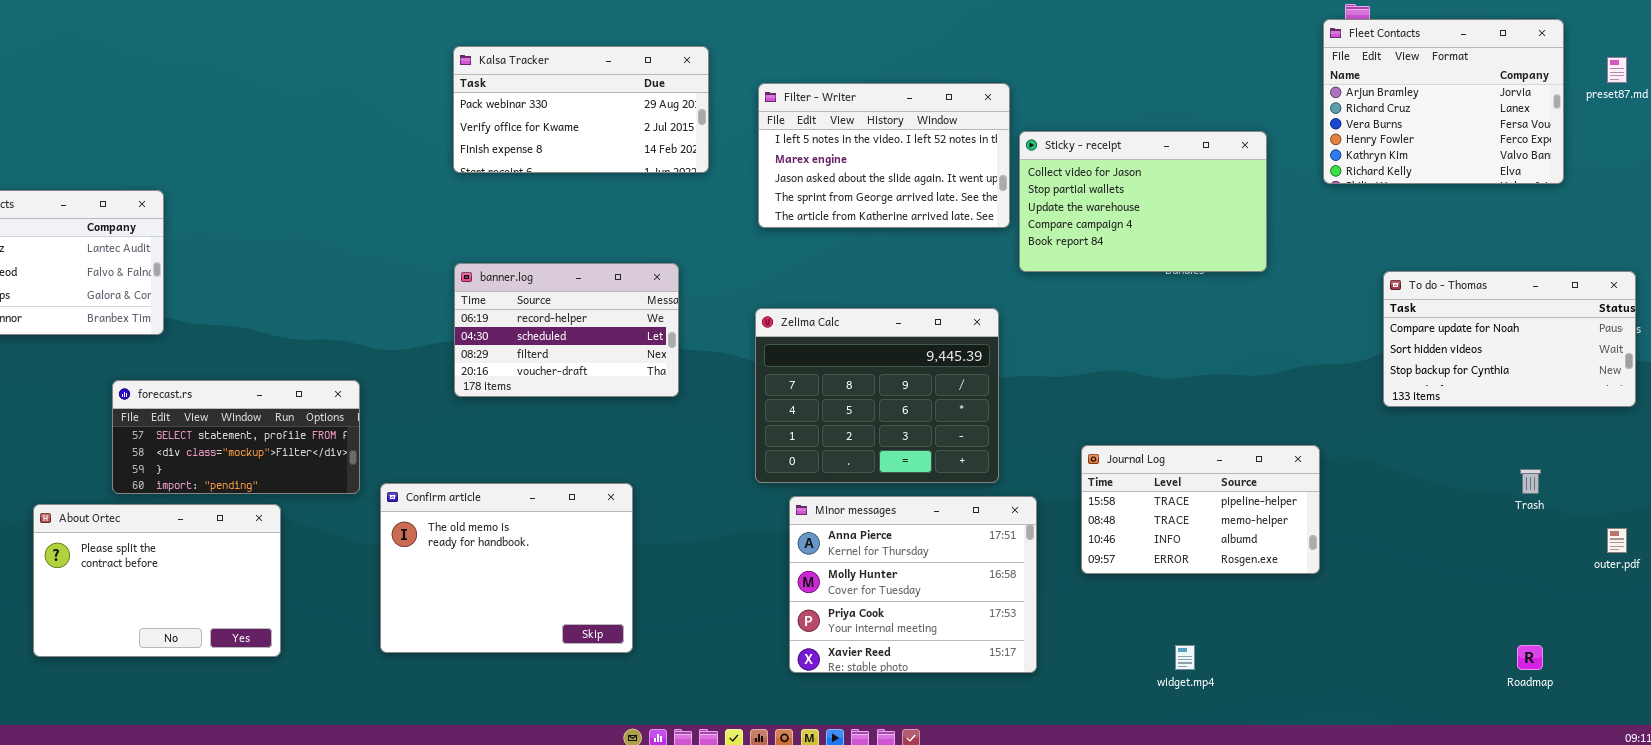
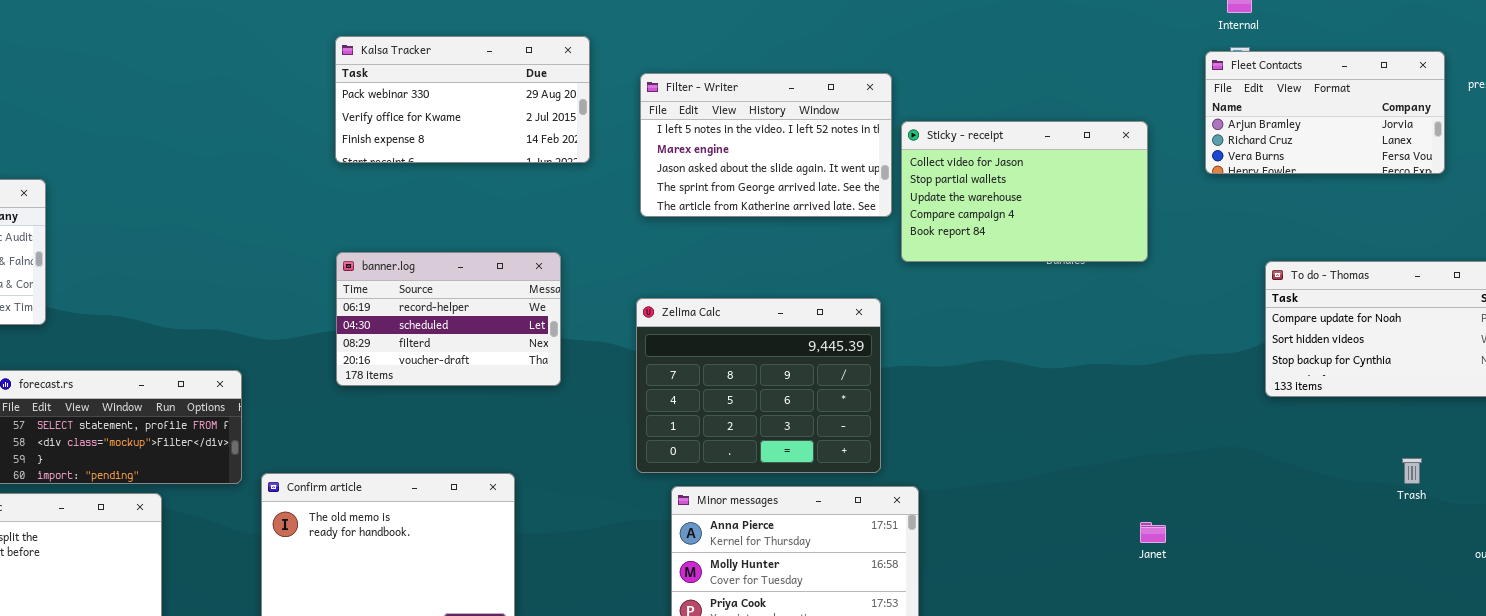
Fleet Contacts: [1323,19,1564,184] -> [1205,51,1445,174], resized
Journal Log: [1081,445,1320,574] -> none, closed

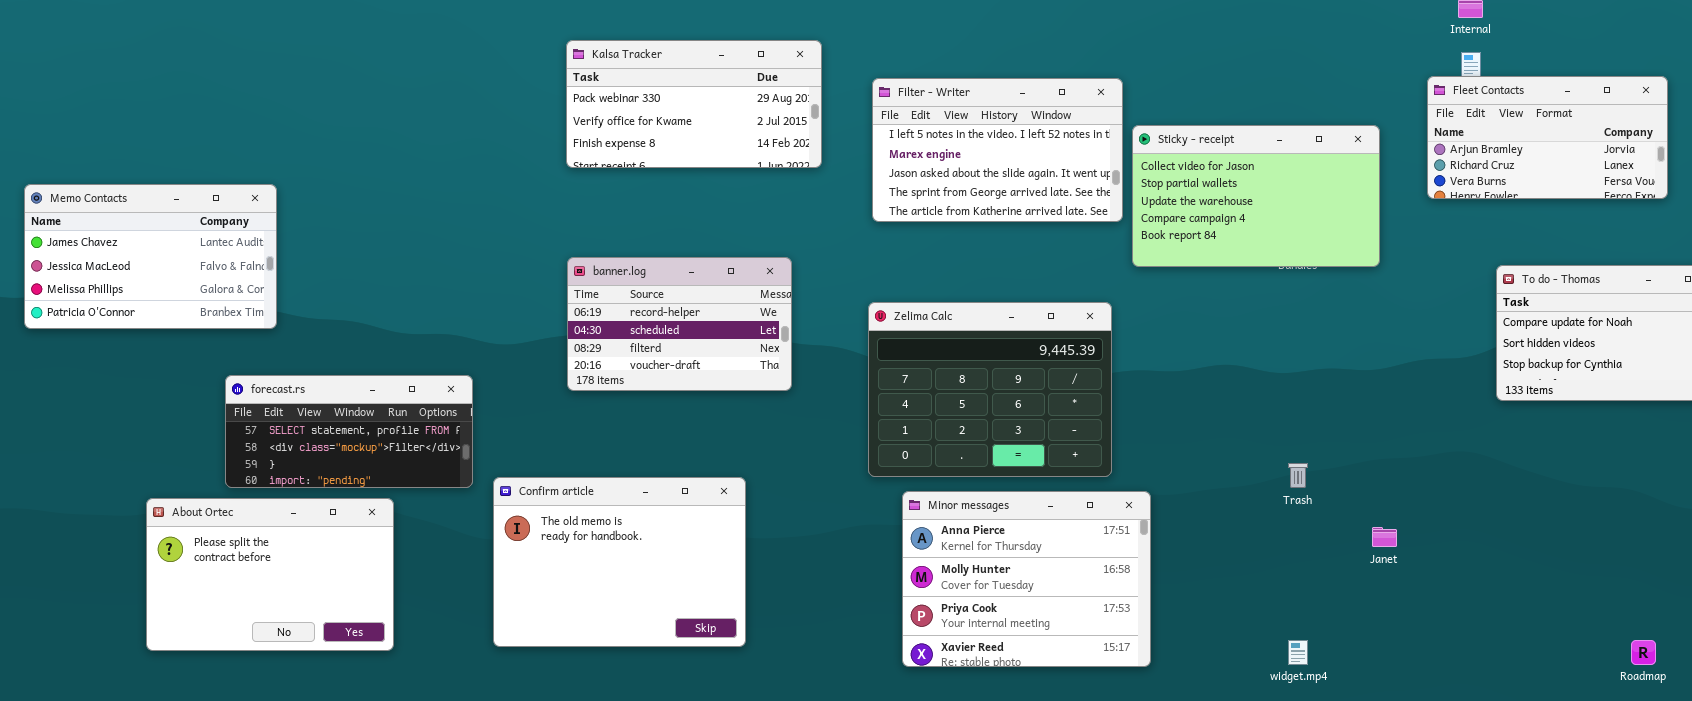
Fleet Contacts: [1205,51,1445,174] -> [1427,76,1668,199], moved
Trash: [1402,458,1422,484] -> [1288,463,1308,488], moved

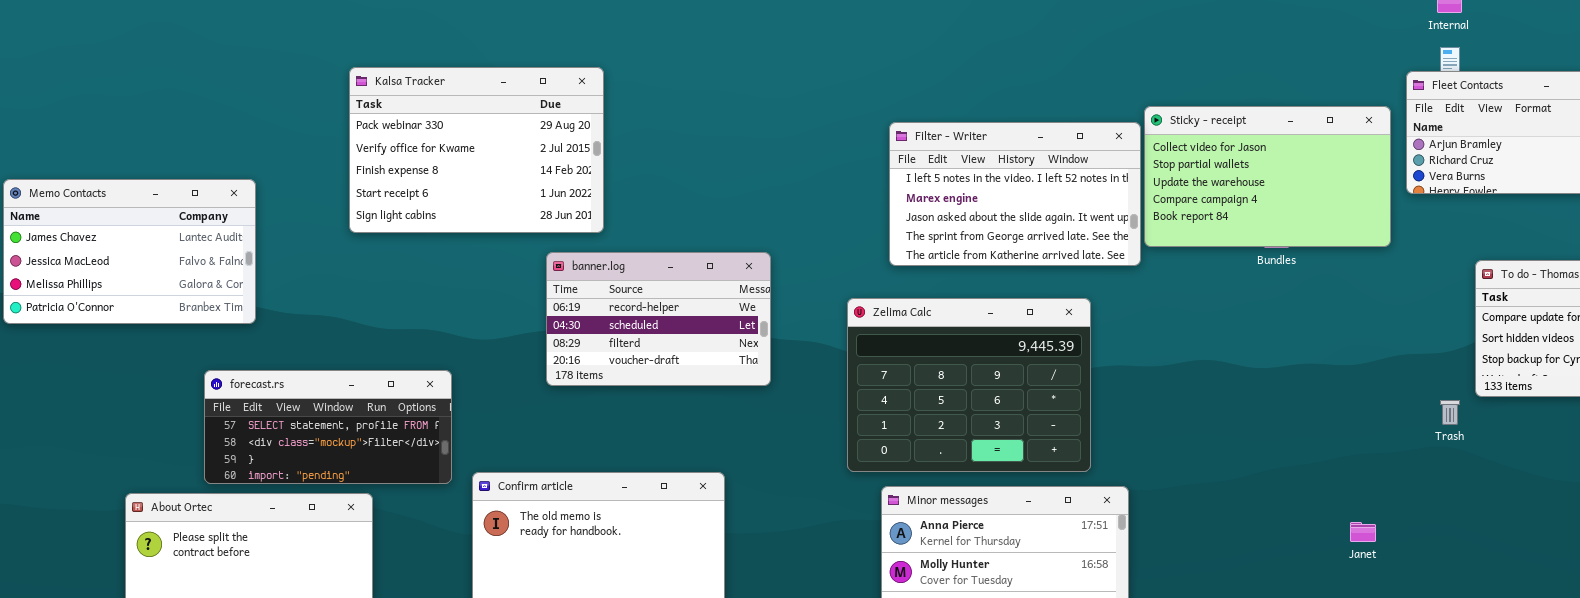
Kalsa Tracker: [566,40,822,168] -> [349,67,604,233], moved, resized
Filter - Writer: [872,78,1123,222] -> [889,122,1141,266], moved
Sticky - receipt: [1132,125,1380,267] -> [1144,106,1391,247], moved
Trash: [1288,463,1308,488] -> [1440,400,1460,425], moved

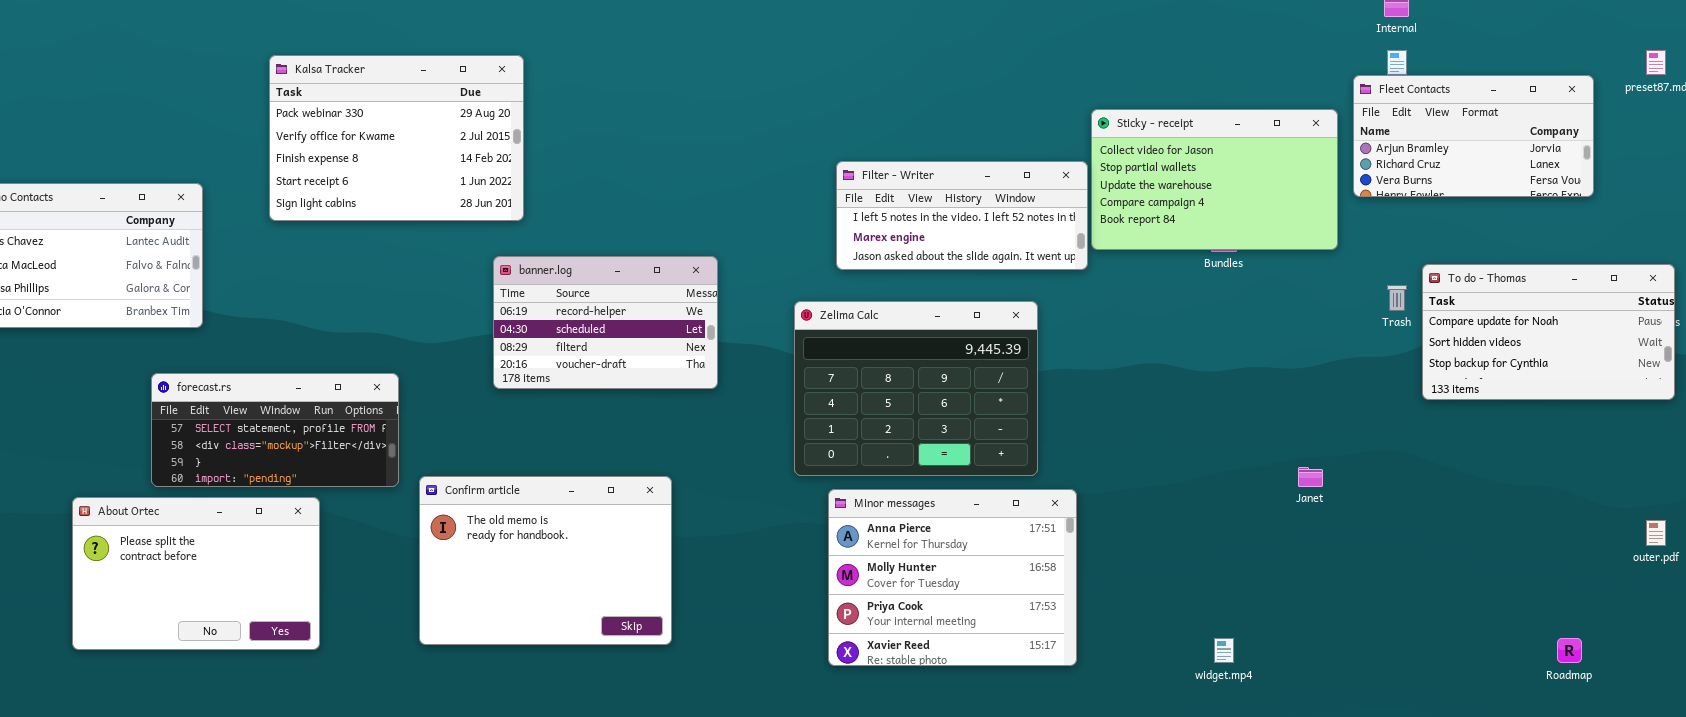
Kalsa Tracker: [349,67,604,233] -> [269,55,524,221], moved
Filter - Writer: [889,122,1141,266] -> [836,161,1088,270], resized
Trash: [1440,400,1460,425] -> [1387,285,1407,311], moved
Janet: [1350,522,1376,542] -> [1298,467,1323,487], moved

